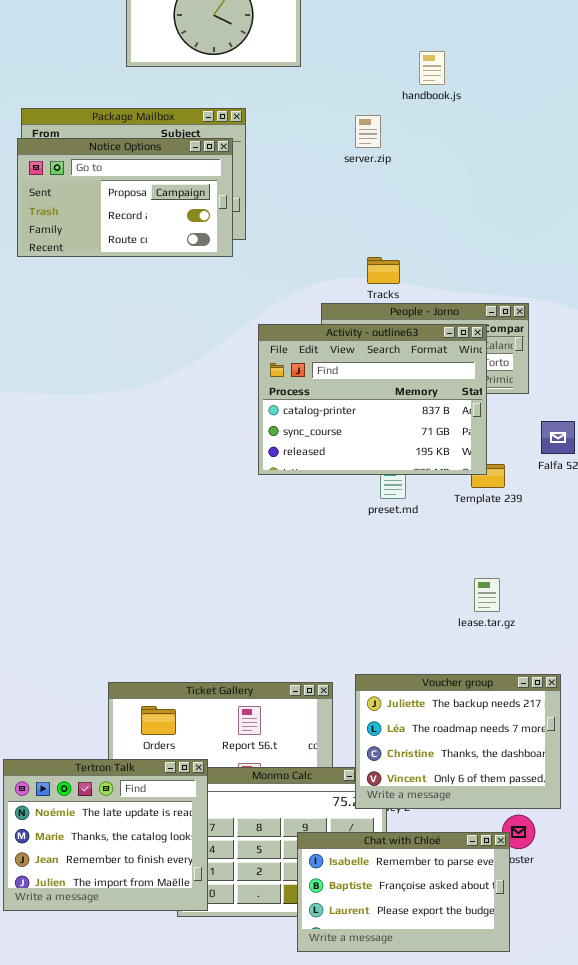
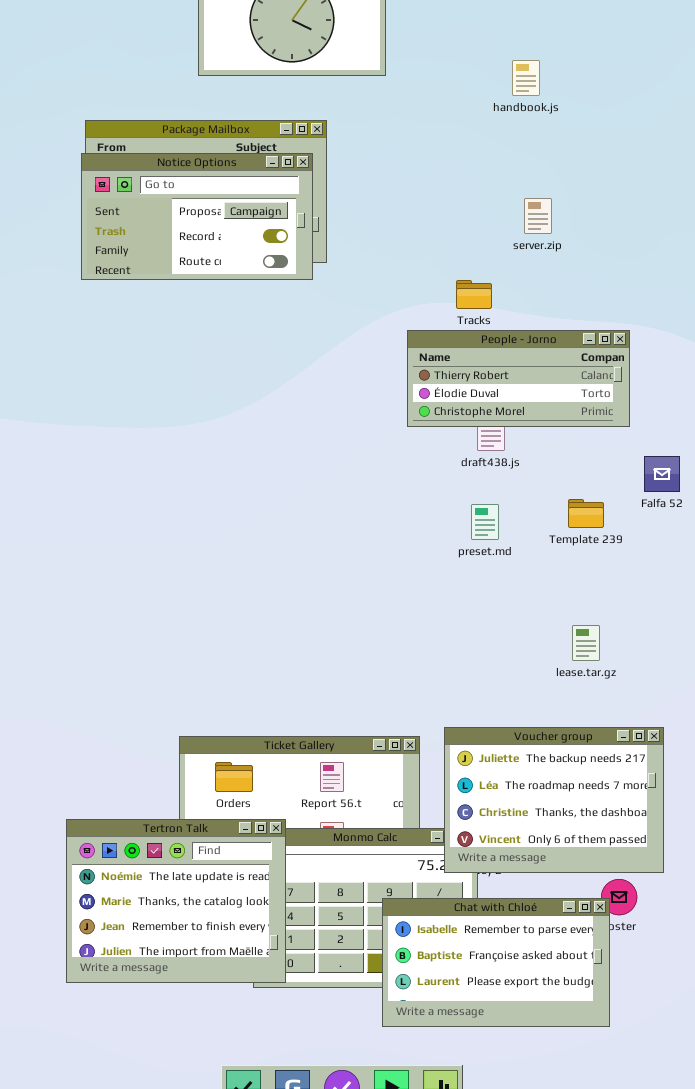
server.zip: [355,115,381,148] -> [524,198,552,234], moved
Activity - outline63: [258,324,487,475] -> none, closed

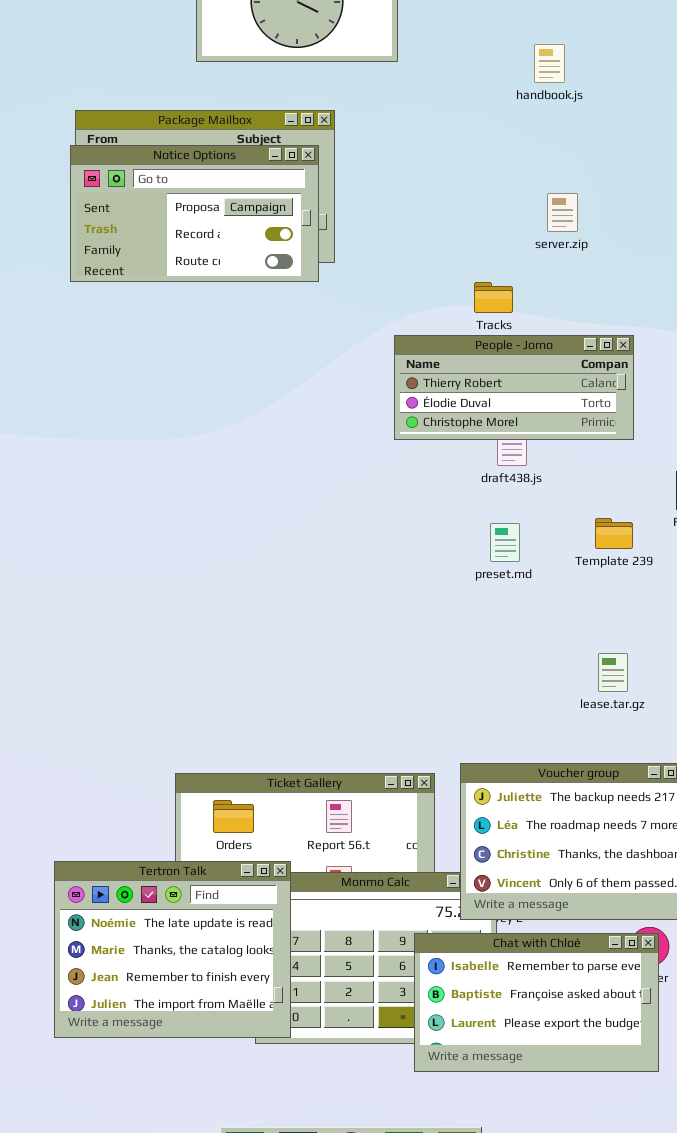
People - Jorno: [407,330,630,427] -> [394,335,634,440], moved
Chat with Chloé: [382,898,610,1027] -> [414,933,659,1072], moved

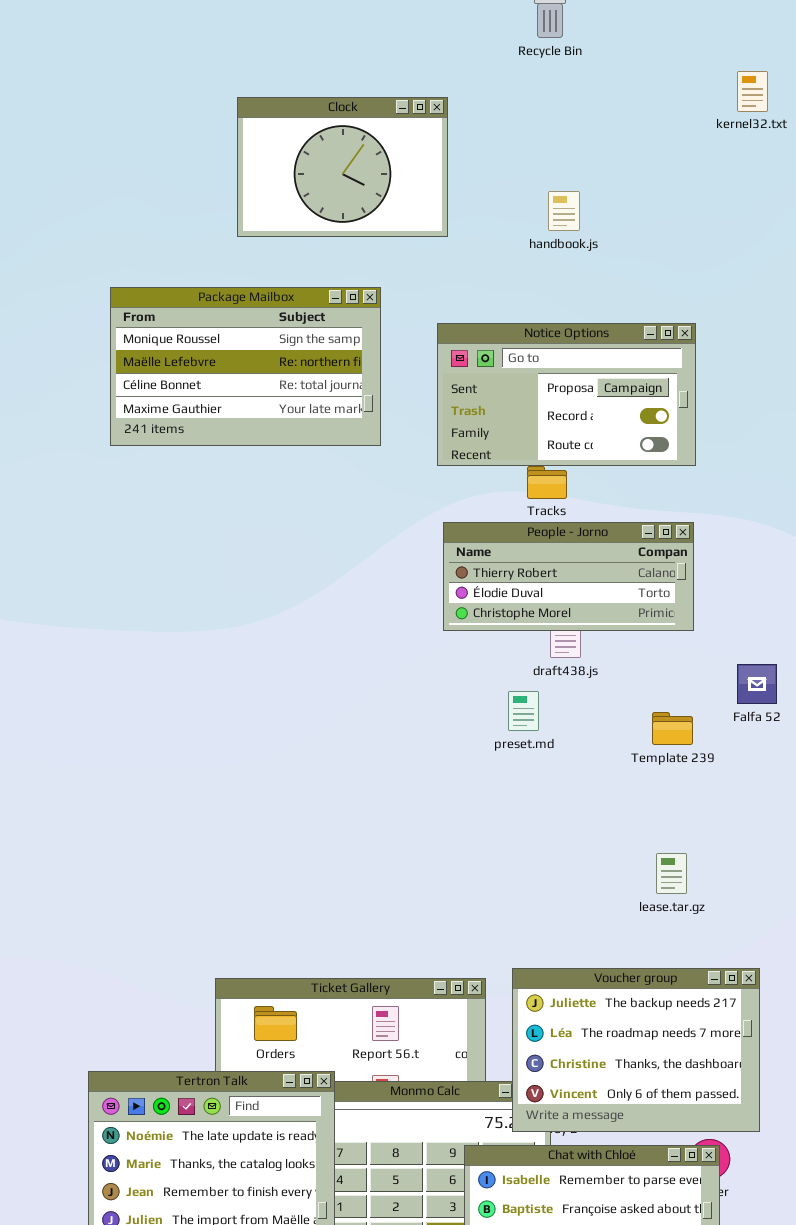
handbook.js: [534,44,565,83] -> [548,191,580,231], moved
Notice Options: [70,145,319,282] -> [437,323,696,466], moved
preset.md: [490,523,520,562] -> [508,691,539,731], moved

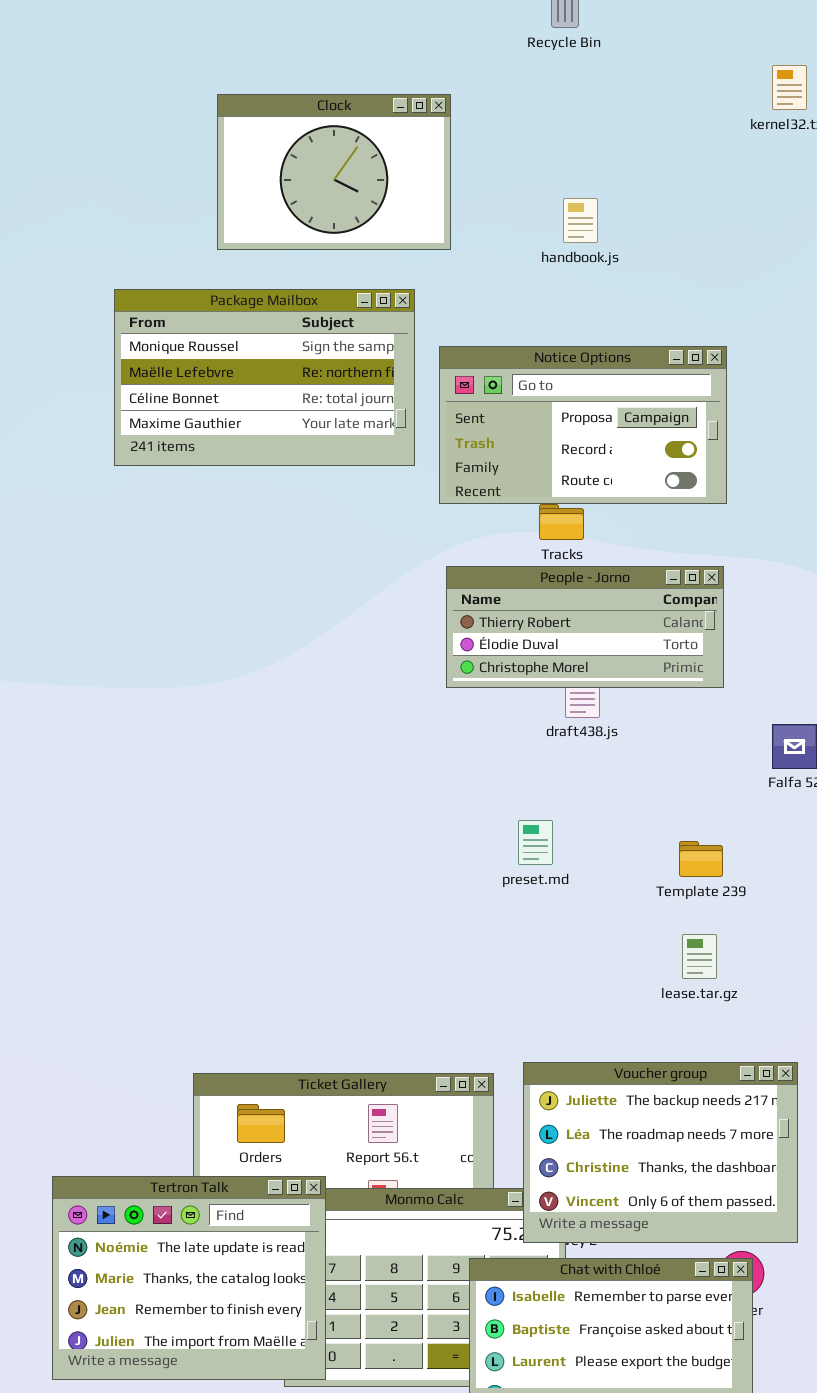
Package Mailbox: [110,287,381,446] -> [114,289,415,466], moved
preset.md: [508,691,539,731] -> [518,820,553,865], moved
Template 239: [652,712,693,745] -> [679,841,723,877], moved

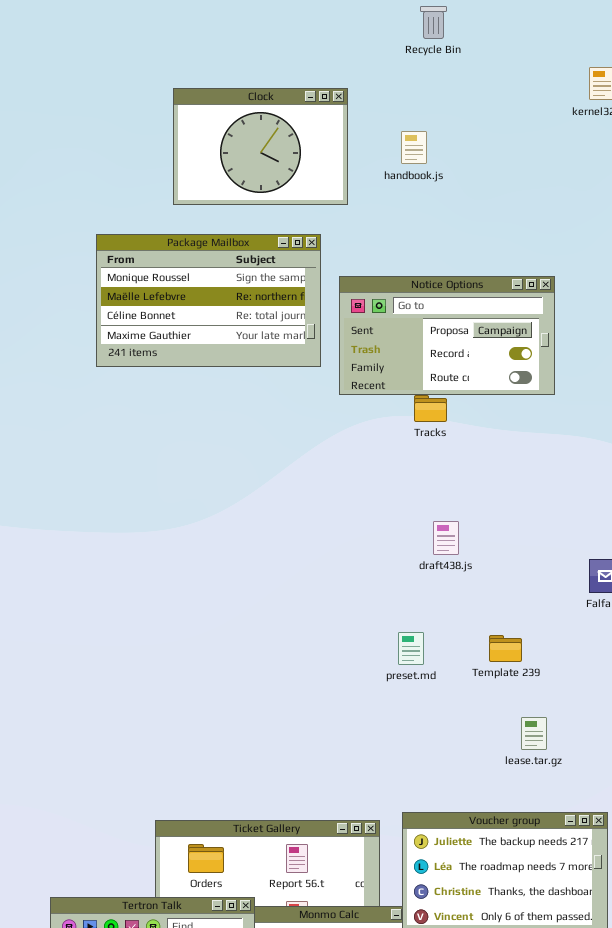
handbook.js: [563,198,598,243] -> [401,131,427,164], moved
People - Jorno: [446,566,724,688] -> none, closed
Template 239: [679,841,723,877] -> [489,635,522,662], moved

